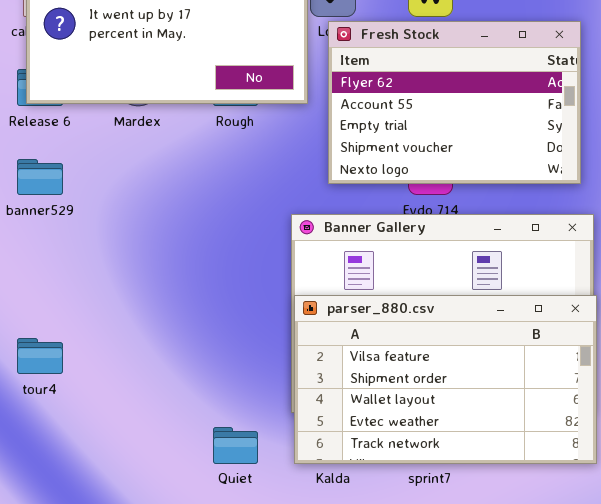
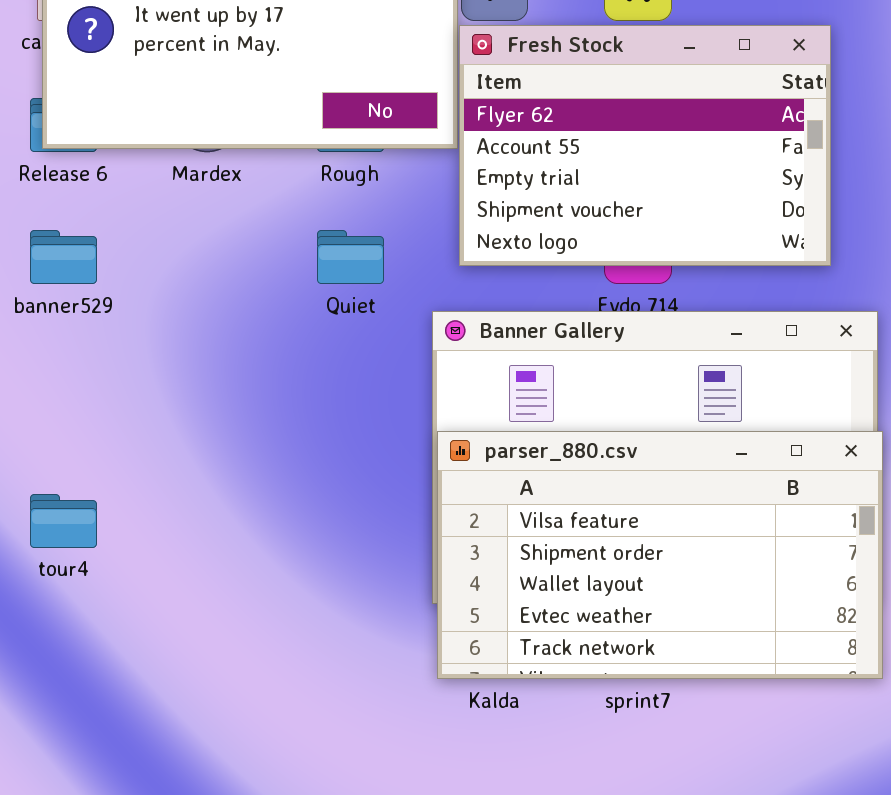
Fresh Stock: [328,21,581,184] -> [459,25,831,266], moved
Quiet: [213,427,258,464] -> [317,230,384,284], moved

